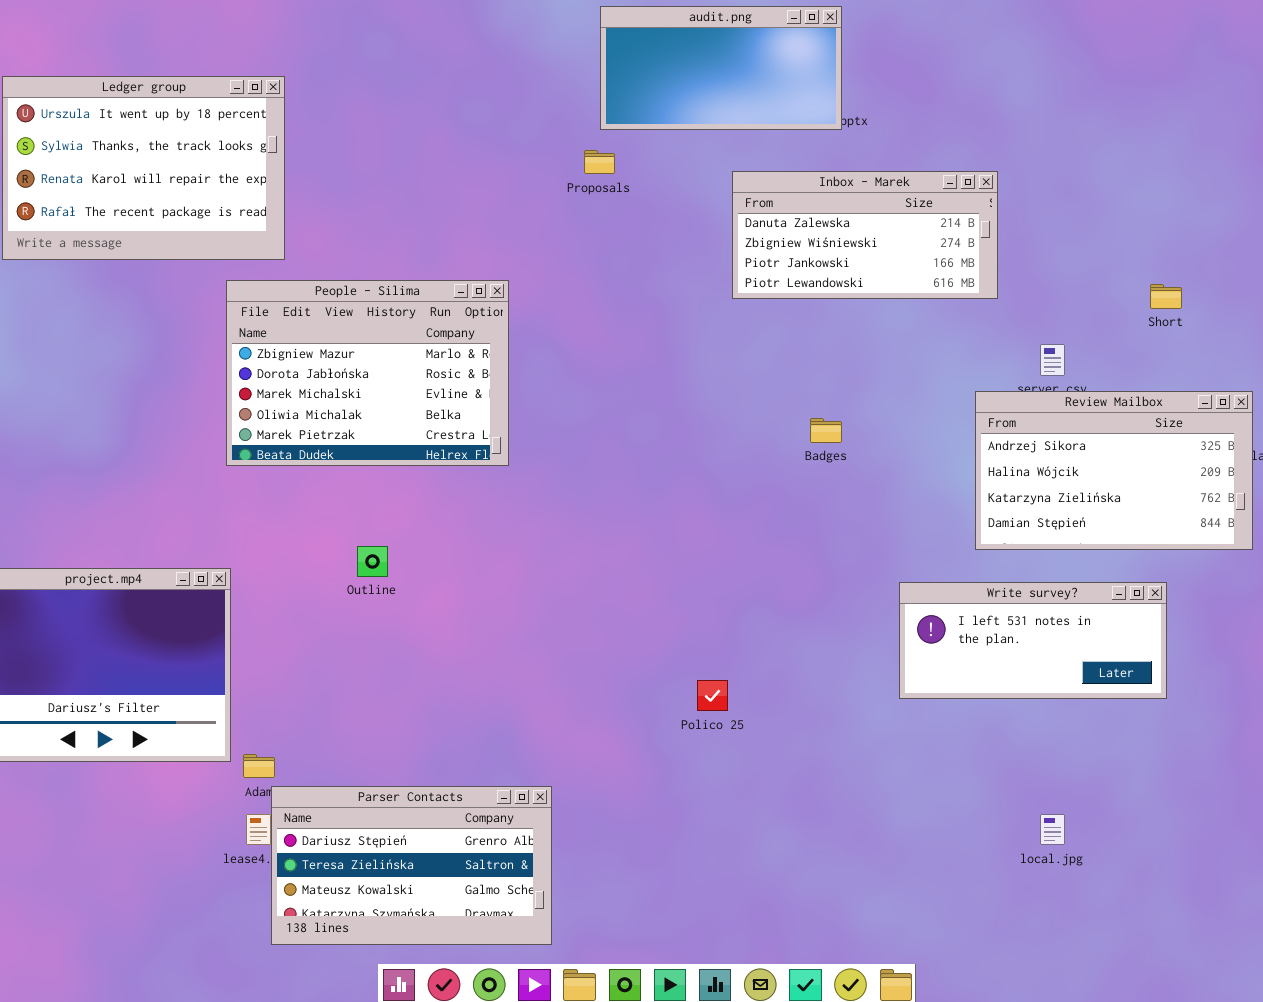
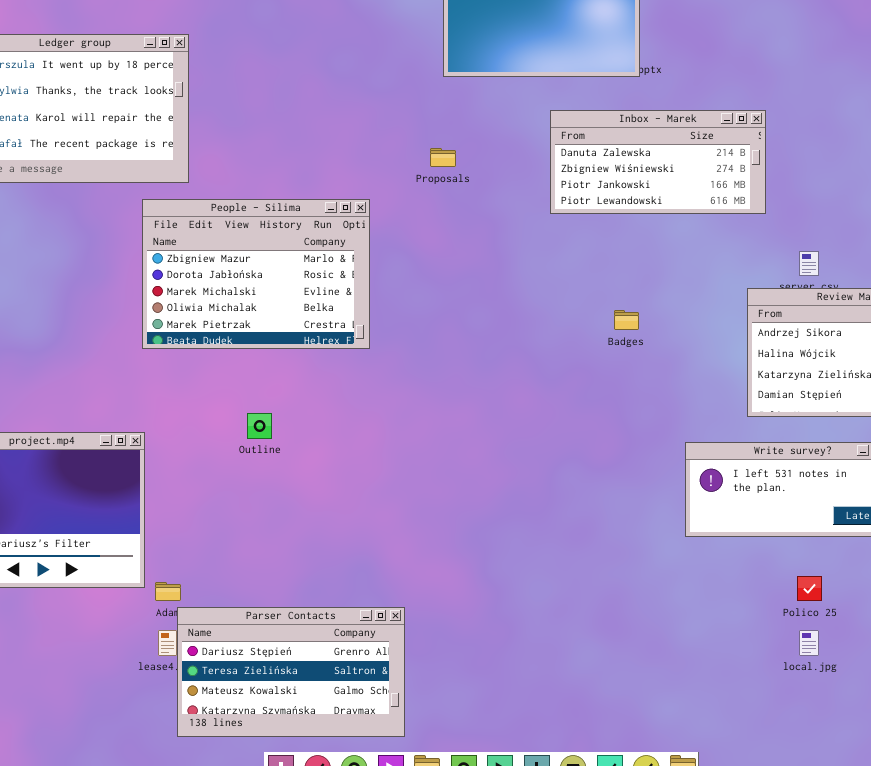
Proposals: [584,150,615,174] -> [430,148,456,167], moved
Polico 25: [697,680,728,711] -> [797,576,822,601], moved

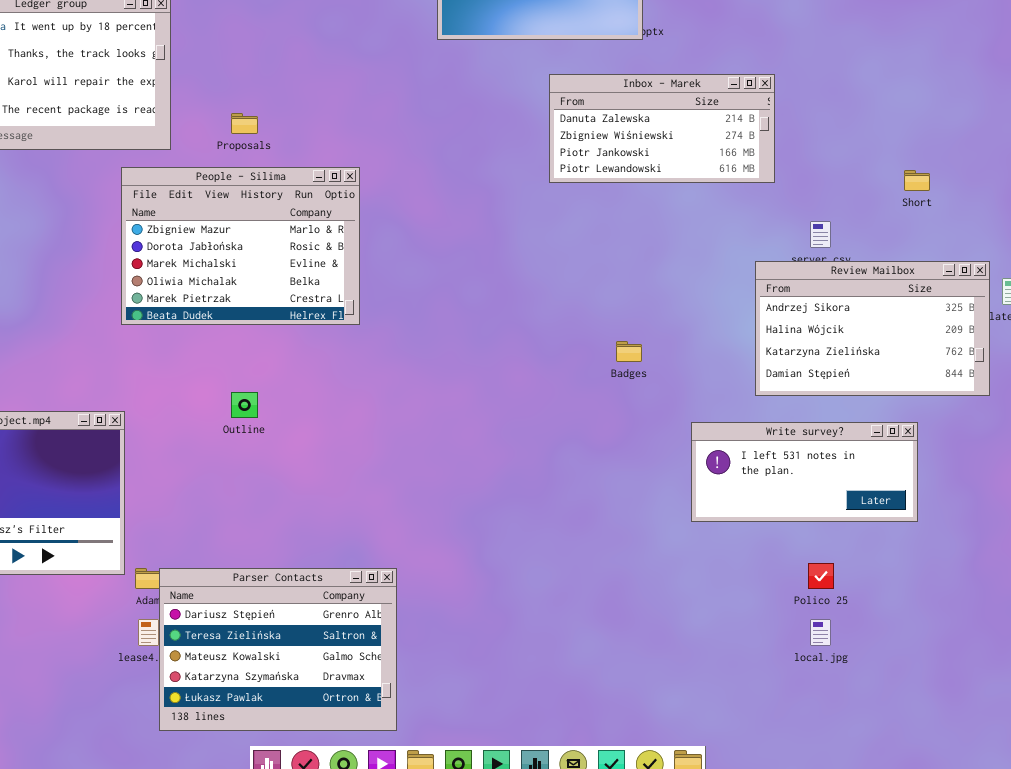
Proposals: [430,148,456,167] -> [231,113,258,134], moved
Badges: [614,310,639,330] -> [616,341,642,362], moved
Parser Contacts: [177,607,405,737] -> [159,568,397,731], resized

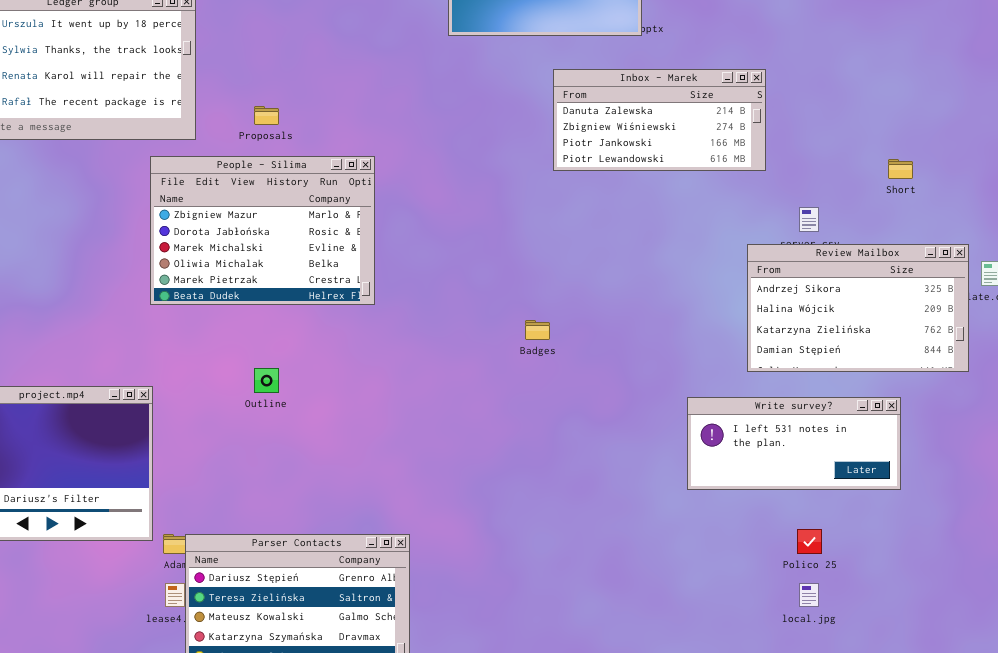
Badges: [616,341,642,362] -> [525,320,550,340], moved

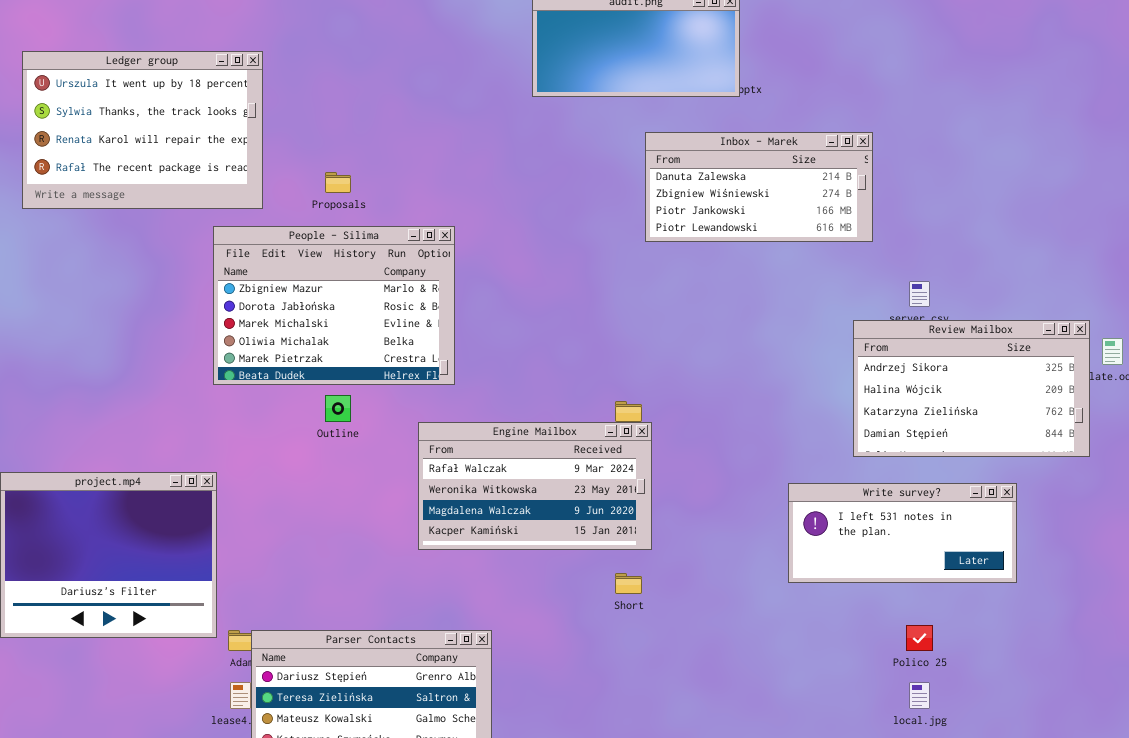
Short: [888,159,913,179] -> [615,573,642,594], moved
Engine Mailbox: none -> [418,422,652,550], opened
Outline: [254,368,279,393] -> [325,395,351,422], moved

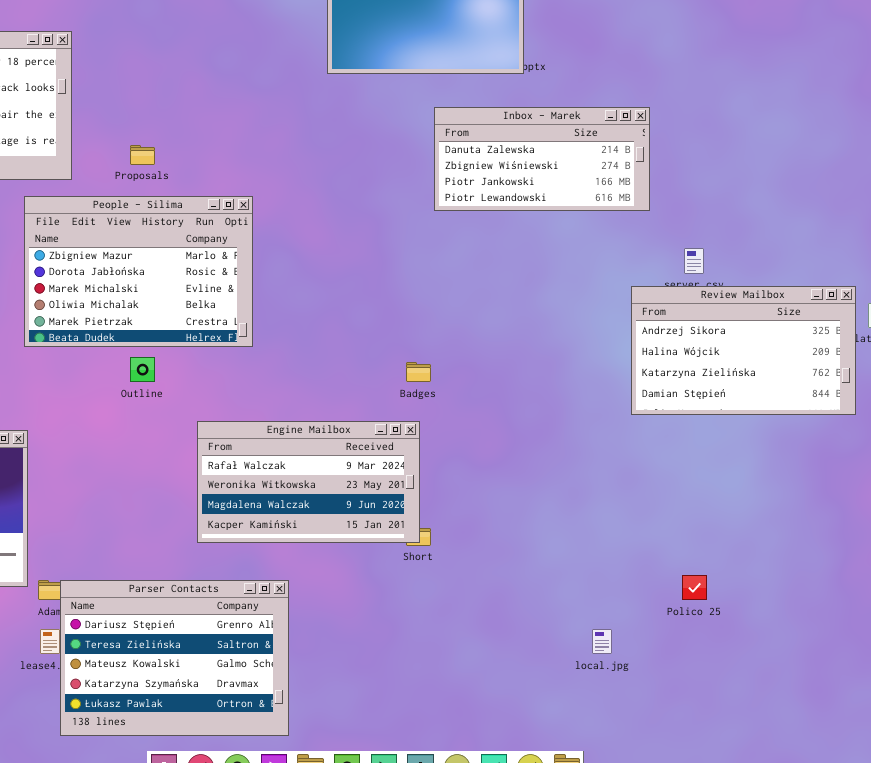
Engine Mailbox: [418,422,652,550] -> [197,421,420,543], moved
Write survey?: [788,483,1017,583] -> none, closed
local.jpg: [909,682,930,709] -> [592,629,612,654], moved

